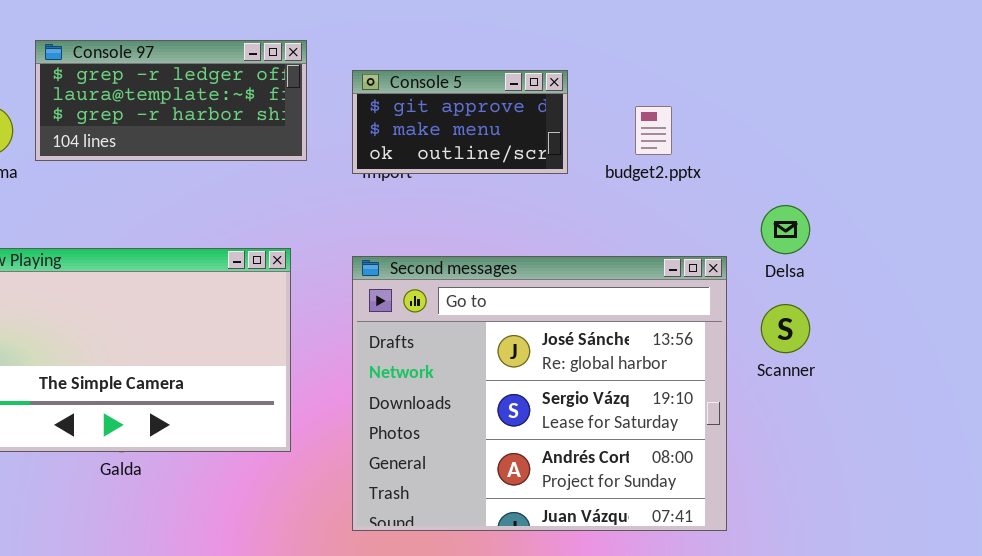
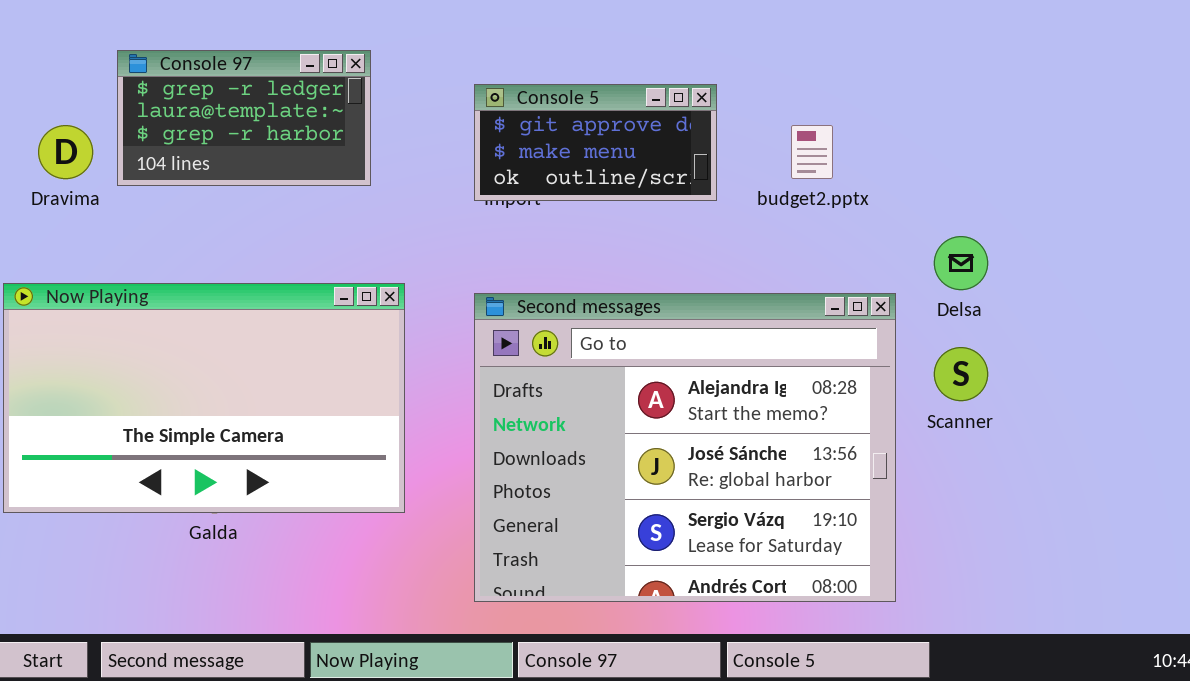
Console 97: [35,40,307,161] -> [117,50,371,186], resized
Second messages: [352,256,727,531] -> [474,293,896,602], scrolled up 1 row

